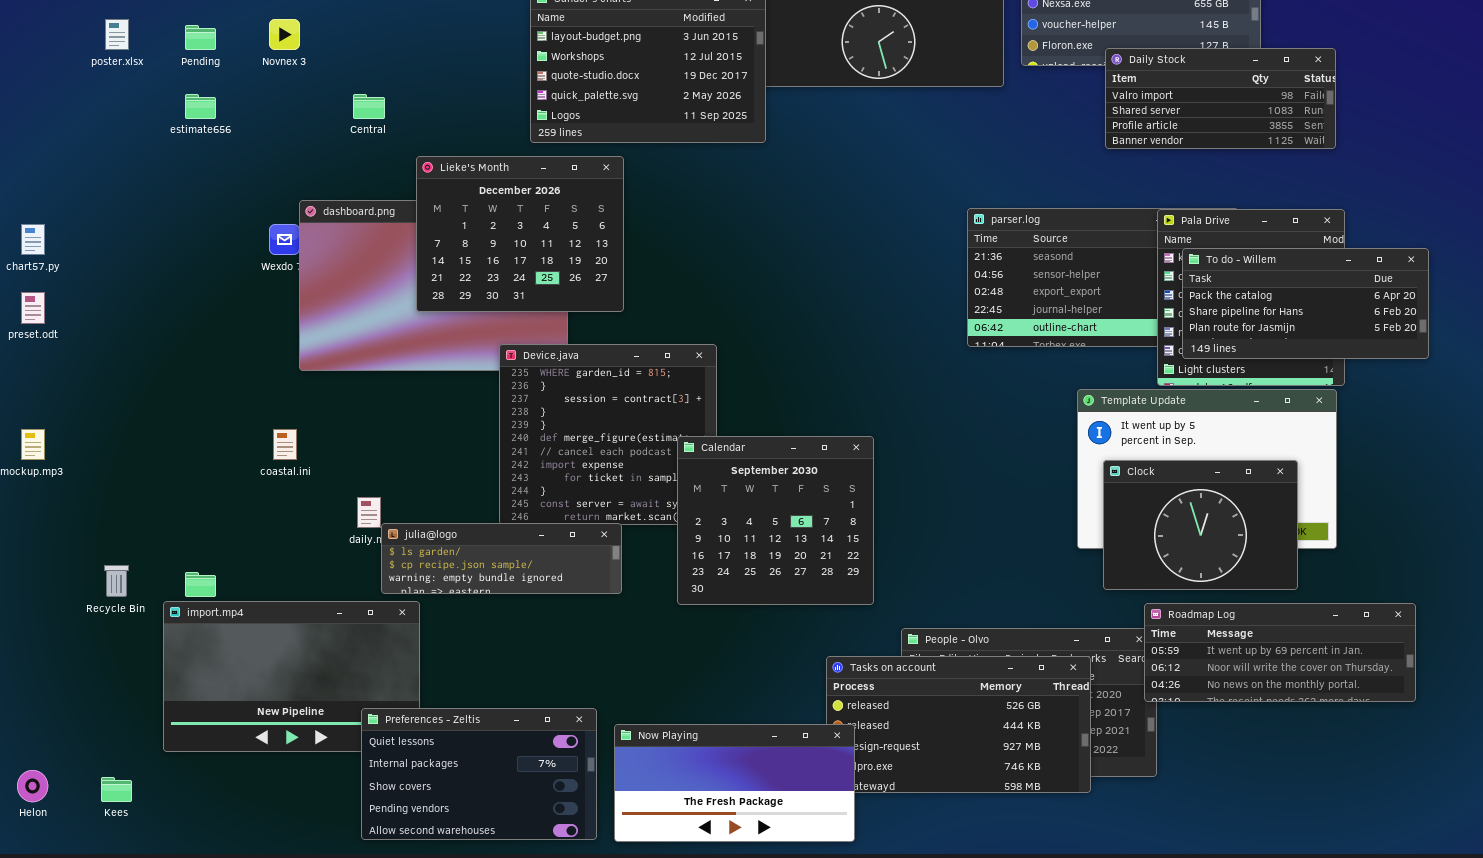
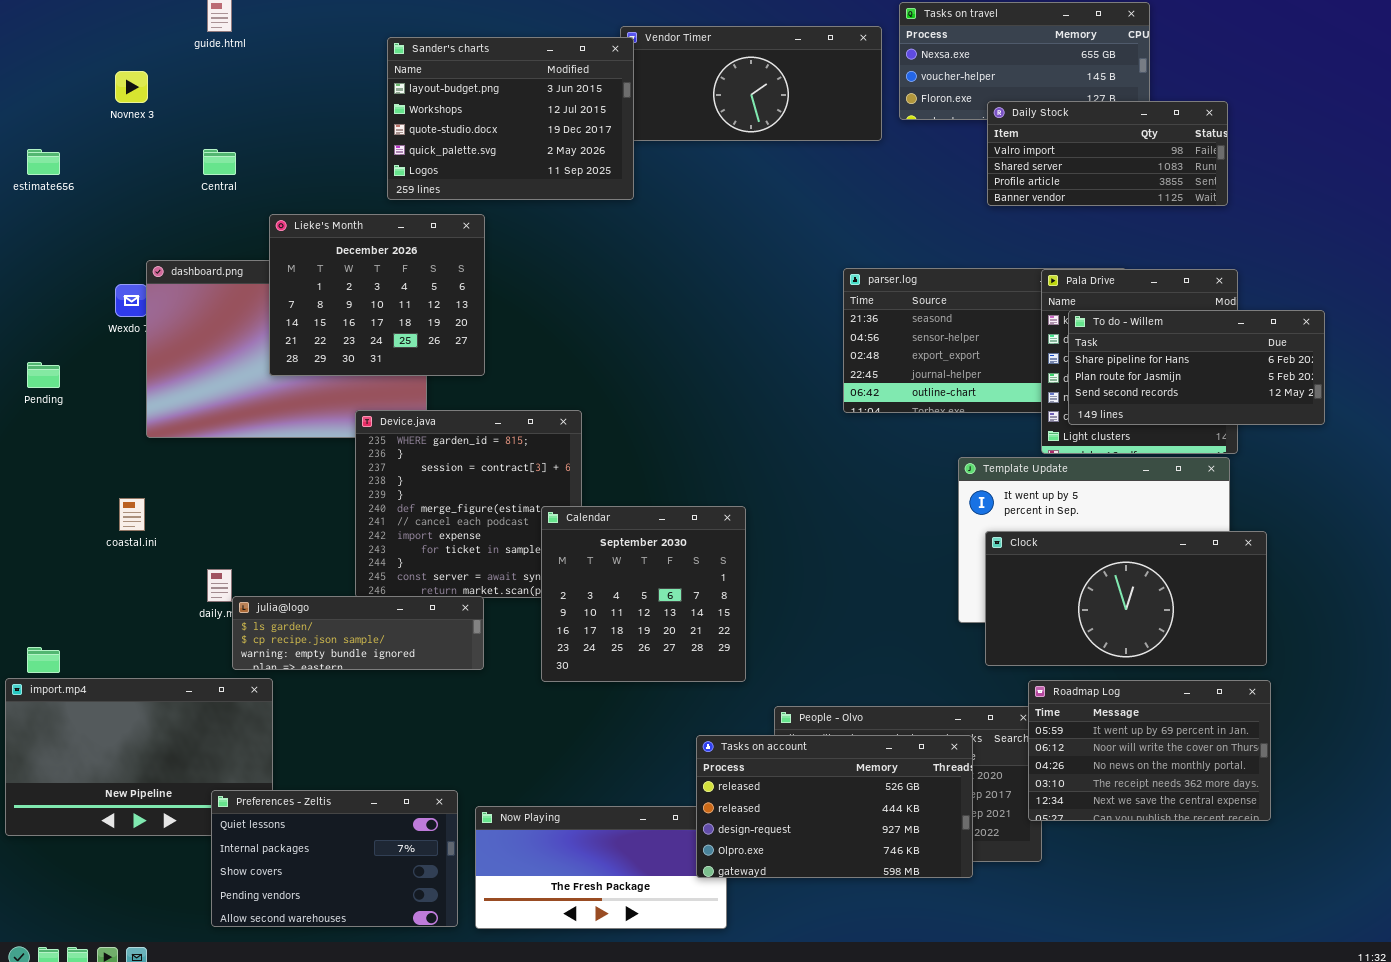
Pending: [185,25,216,50] -> [27,362,60,388], moved
To do - Willem: [1182,248,1429,359] -> [1068,310,1325,425], scrolled down 1 row
Clock: [1103,460,1298,590] -> [985,531,1267,666], resized
Roadmap Log: [1144,603,1416,702] -> [1028,680,1271,821], resized
Tasks on account: [826,656,1091,793] -> [696,735,973,878], raised

